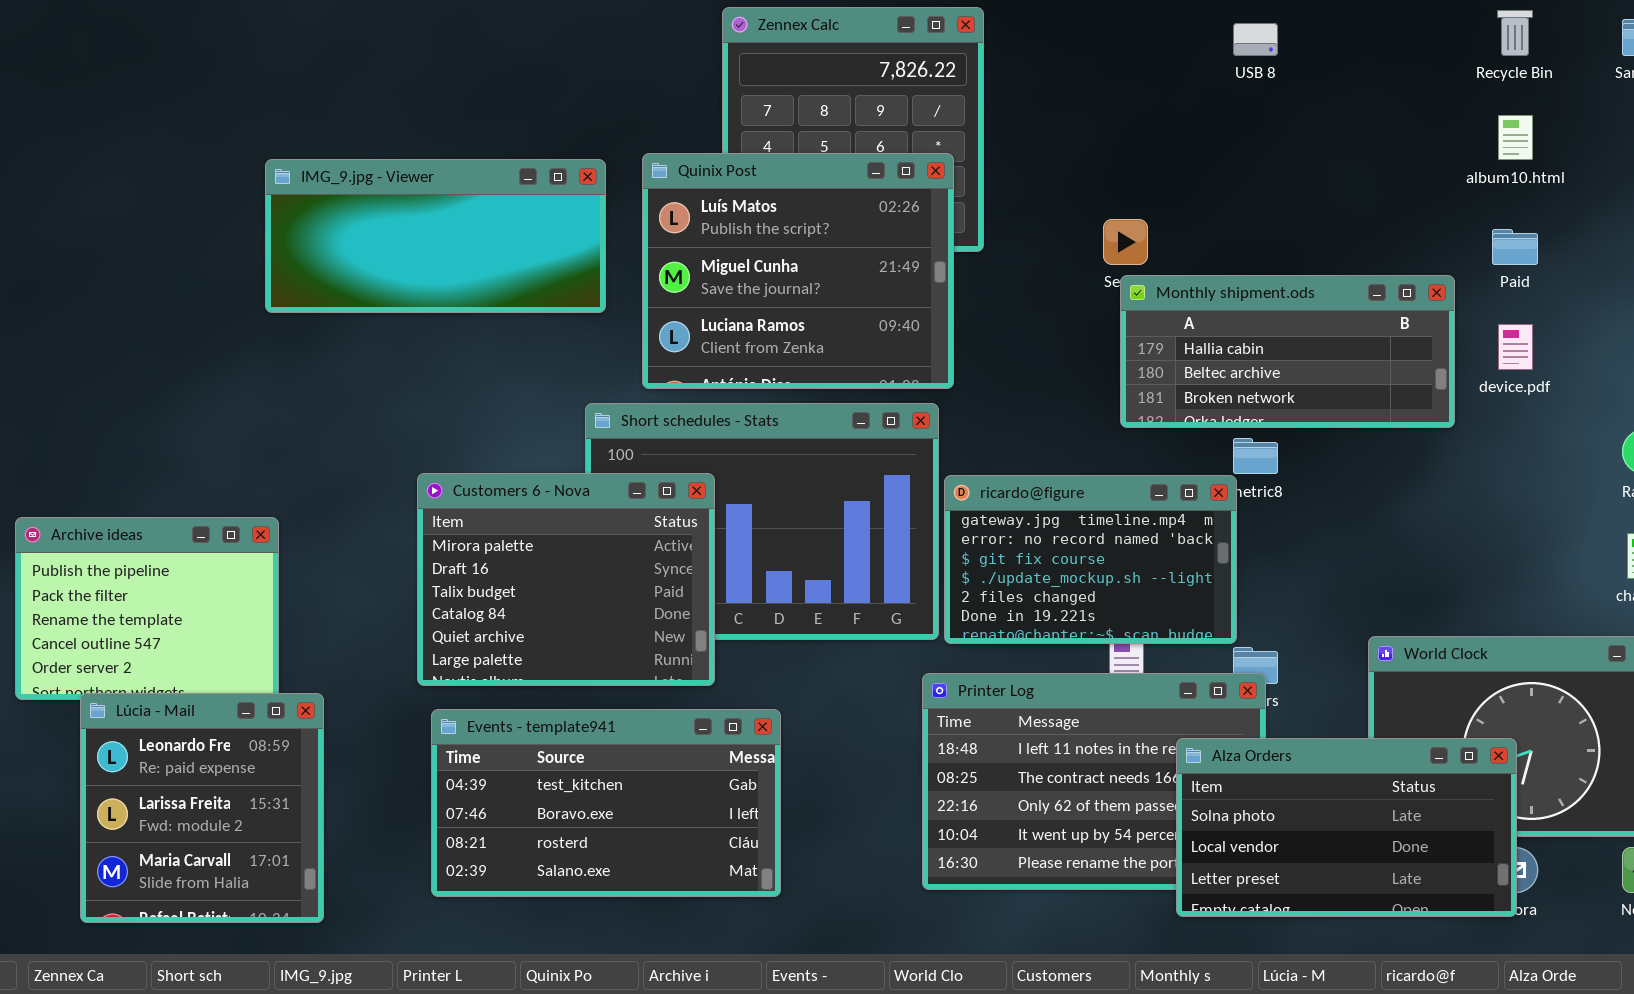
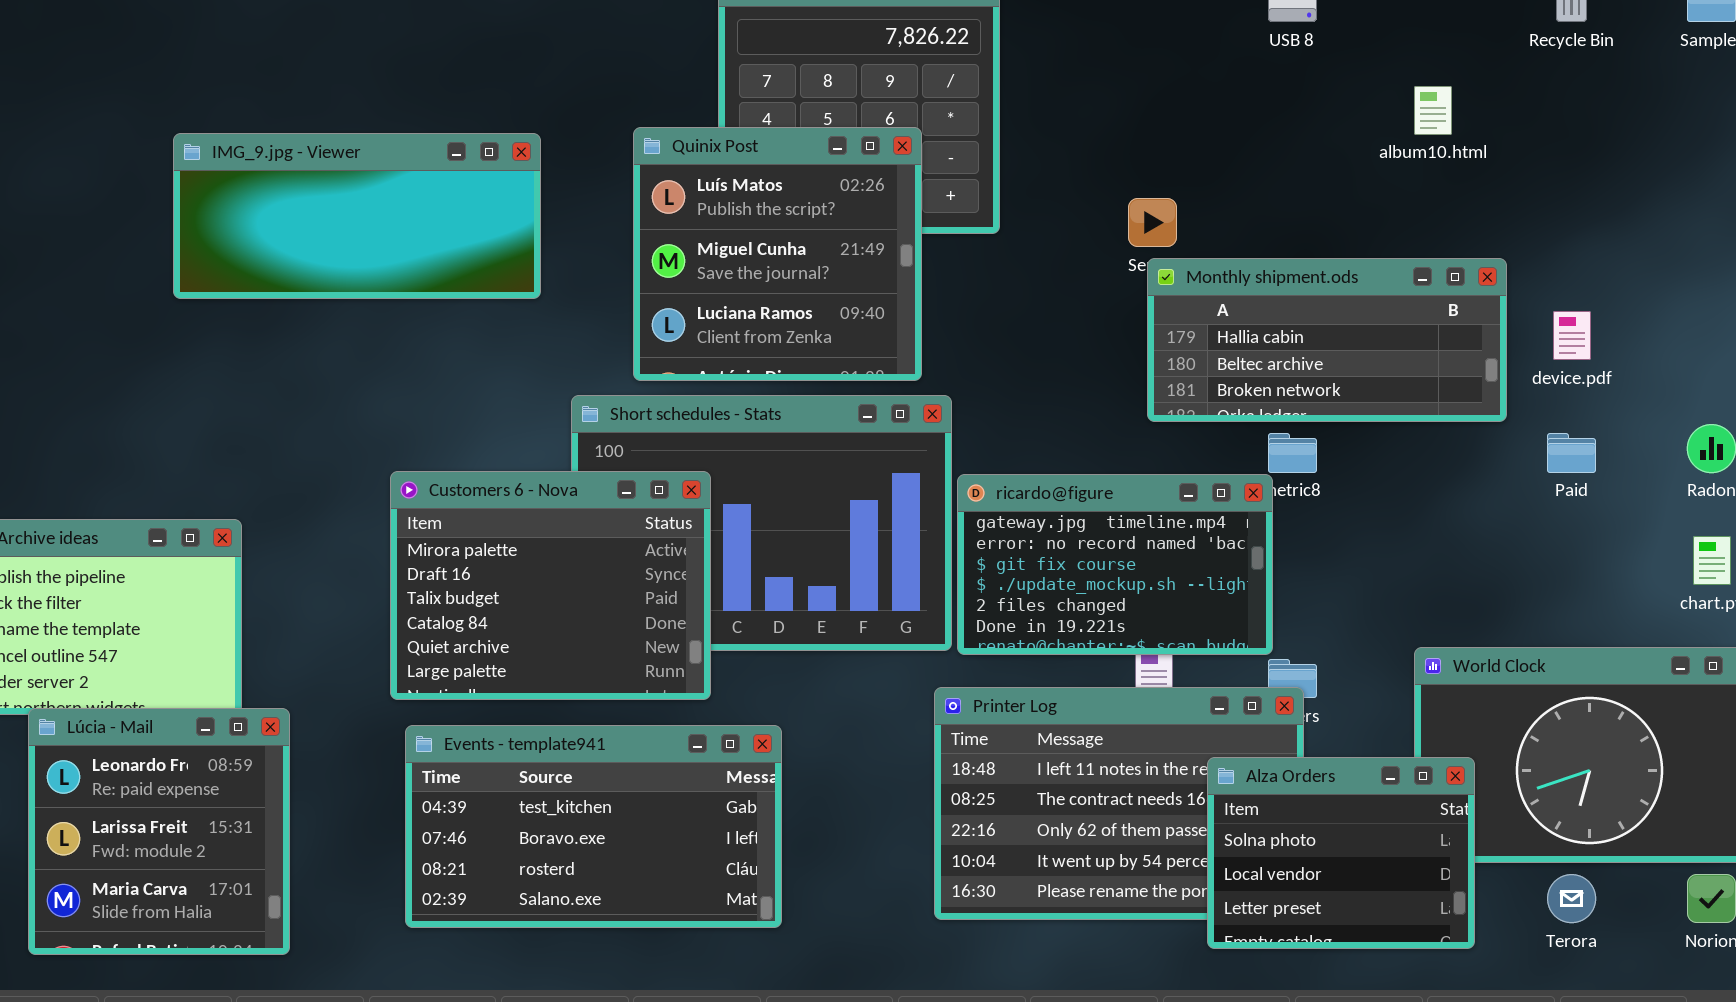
album10.html: [1498,115,1533,160] -> [1414,86,1452,135], moved
Quinix Post: [642,153,954,389] -> [633,127,922,381], resized
IMG_9.jpg - Viewer: [265,159,606,313] -> [173,133,541,299], moved
Paid: [1492,229,1538,265] -> [1547,433,1596,473], moved
Alza Orders: [1176,738,1517,917] -> [1207,757,1475,949], resized

